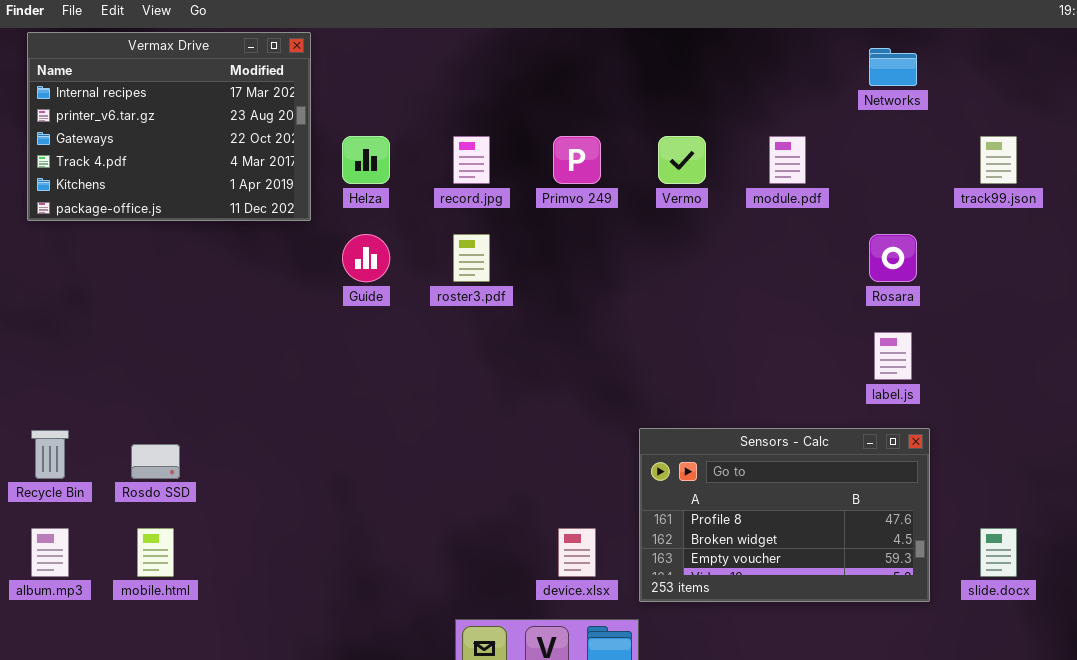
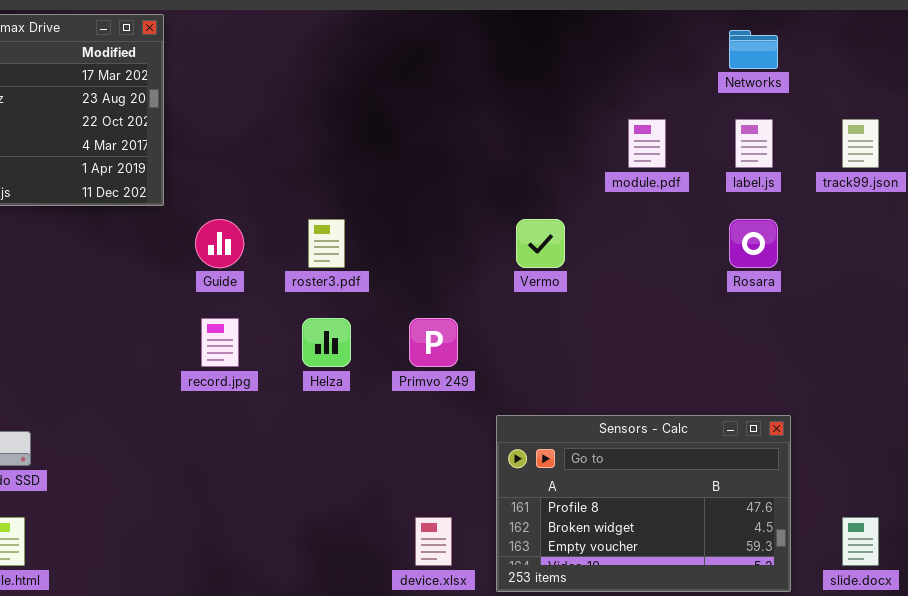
Helza: [342,136,390,184] -> [302,318,351,367], moved
record.jpg: [453,136,490,184] -> [201,318,239,367], moved
Primvo 249: [553,136,601,184] -> [409,318,458,367], moved
Vermo: [658,136,706,184] -> [516,219,565,268], moved
label.js: [874,332,912,380] -> [735,119,773,168], moved

